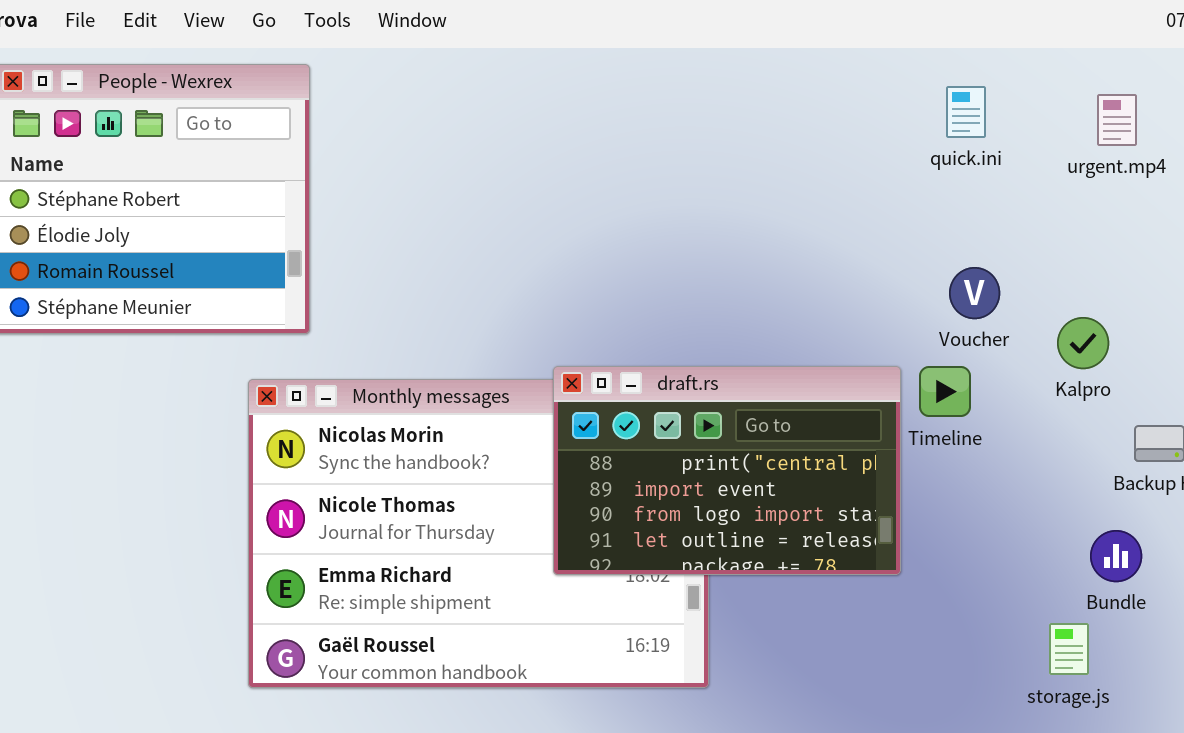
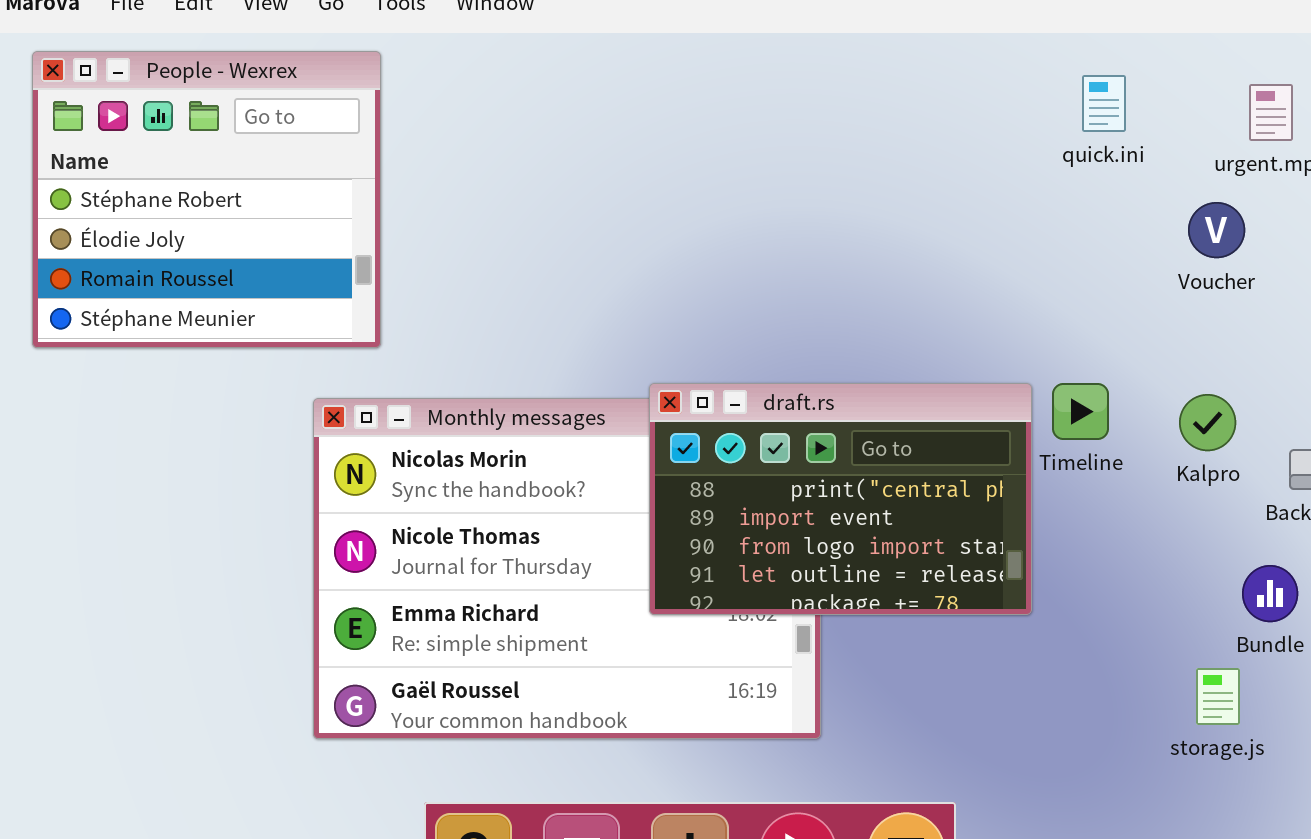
Voucher: [949,267,1000,319] -> [1188,202,1245,258], moved
Kalpro: [1057,317,1109,369] -> [1179,394,1236,451], moved

